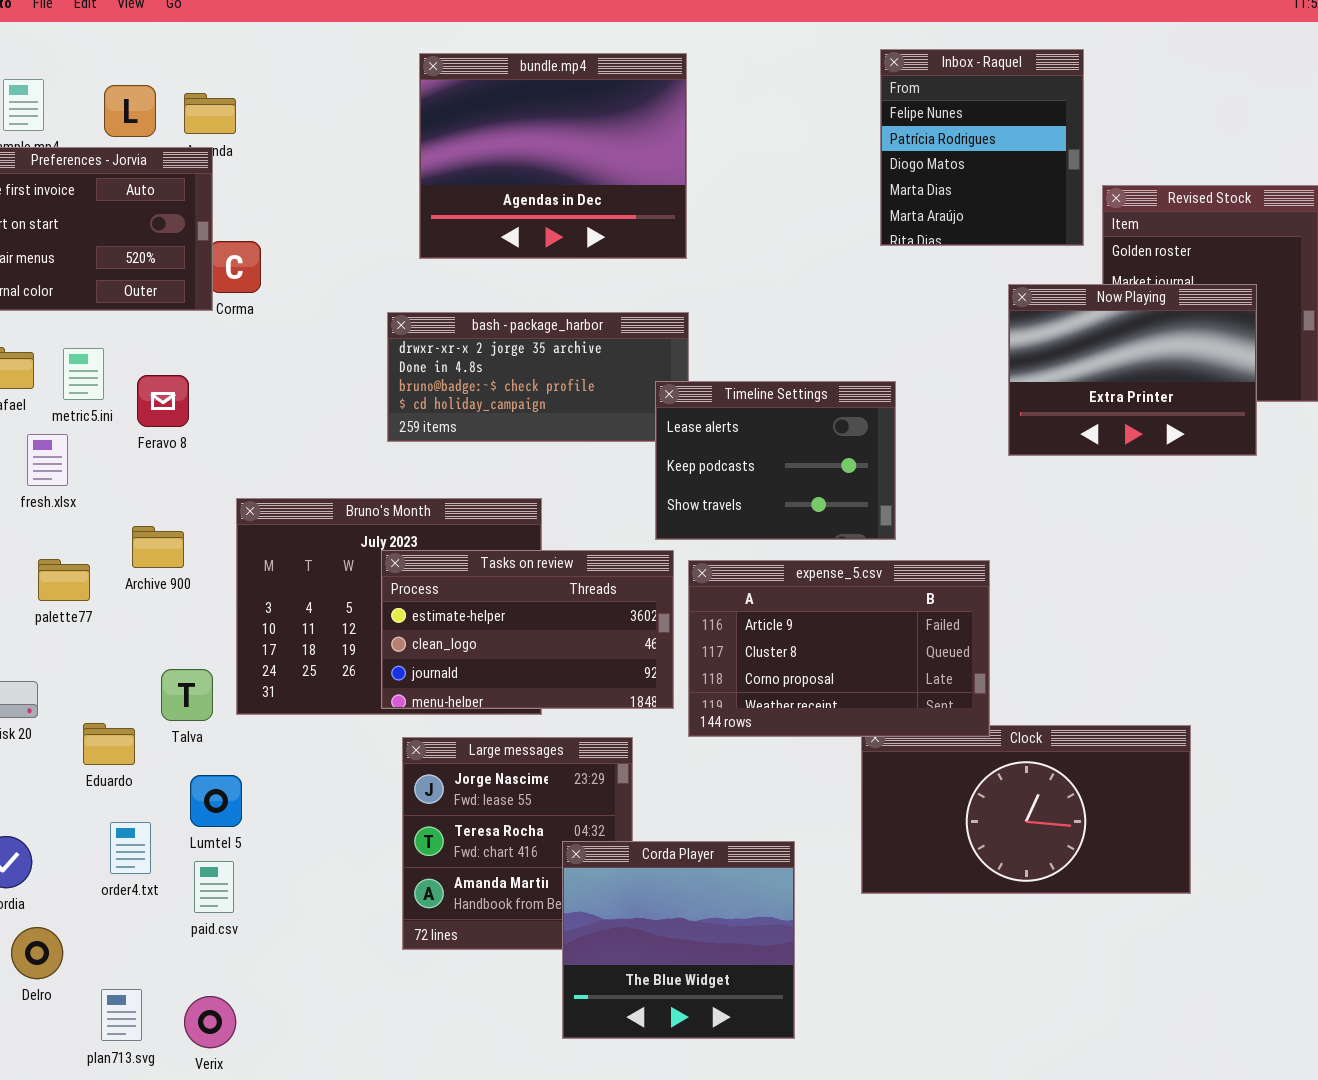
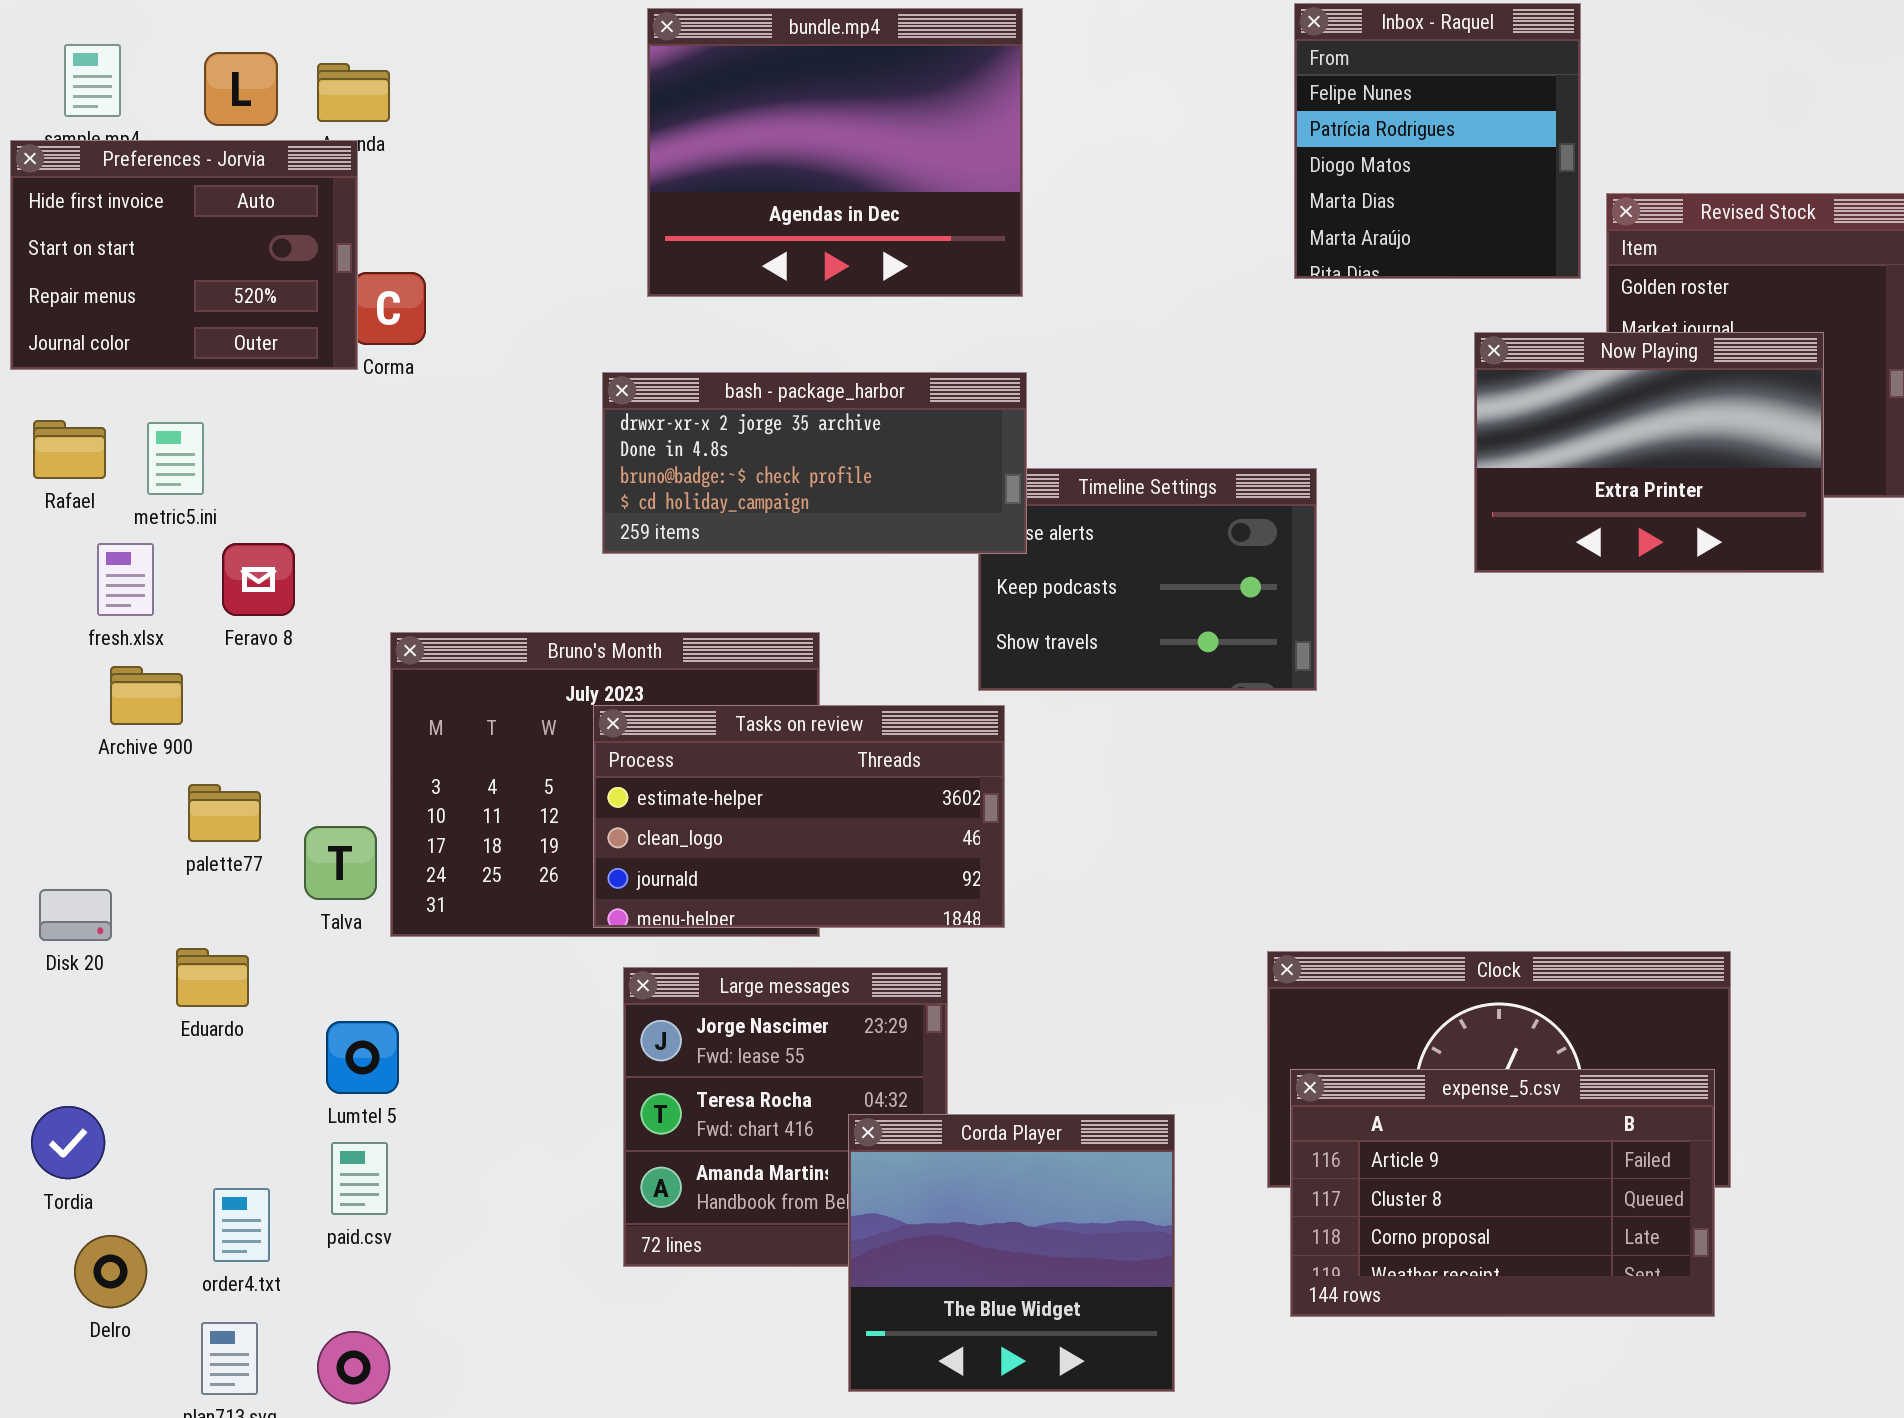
bash - package_harbor: [387,312,689,442] -> [602,372,1027,554], raised
Feravo 8: [137,375,189,427] -> [222,543,295,616], moved
Archive 900: [132,526,184,568] -> [110,666,183,725], moved
palette77: [38,559,90,601] -> [188,784,261,842], moved
expense_5.csv: [688,560,990,737] -> [1290,1069,1715,1317], moved
Talva: [161,669,213,721] -> [304,826,377,900], moved
order4.txt: [110,822,151,874] -> [213,1188,270,1262], moved

